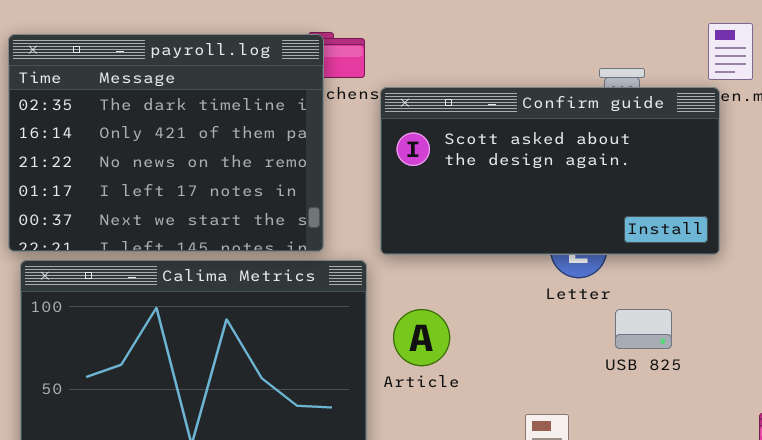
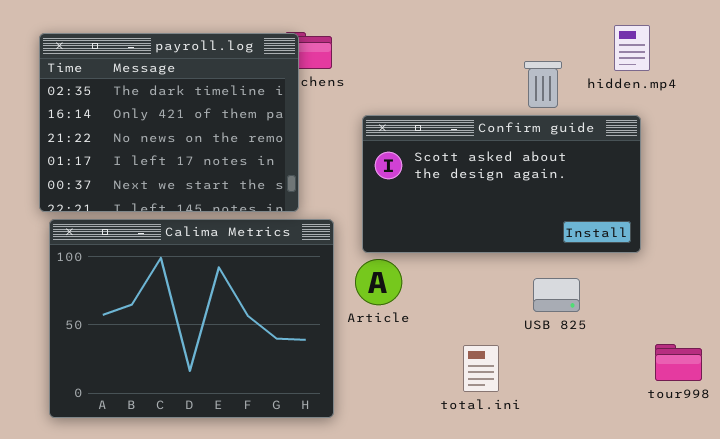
Confirm guide: [380,87,720,255] -> [362,115,641,253], moved
USB 825: [615,309,672,349] -> [533,278,580,312], moved

